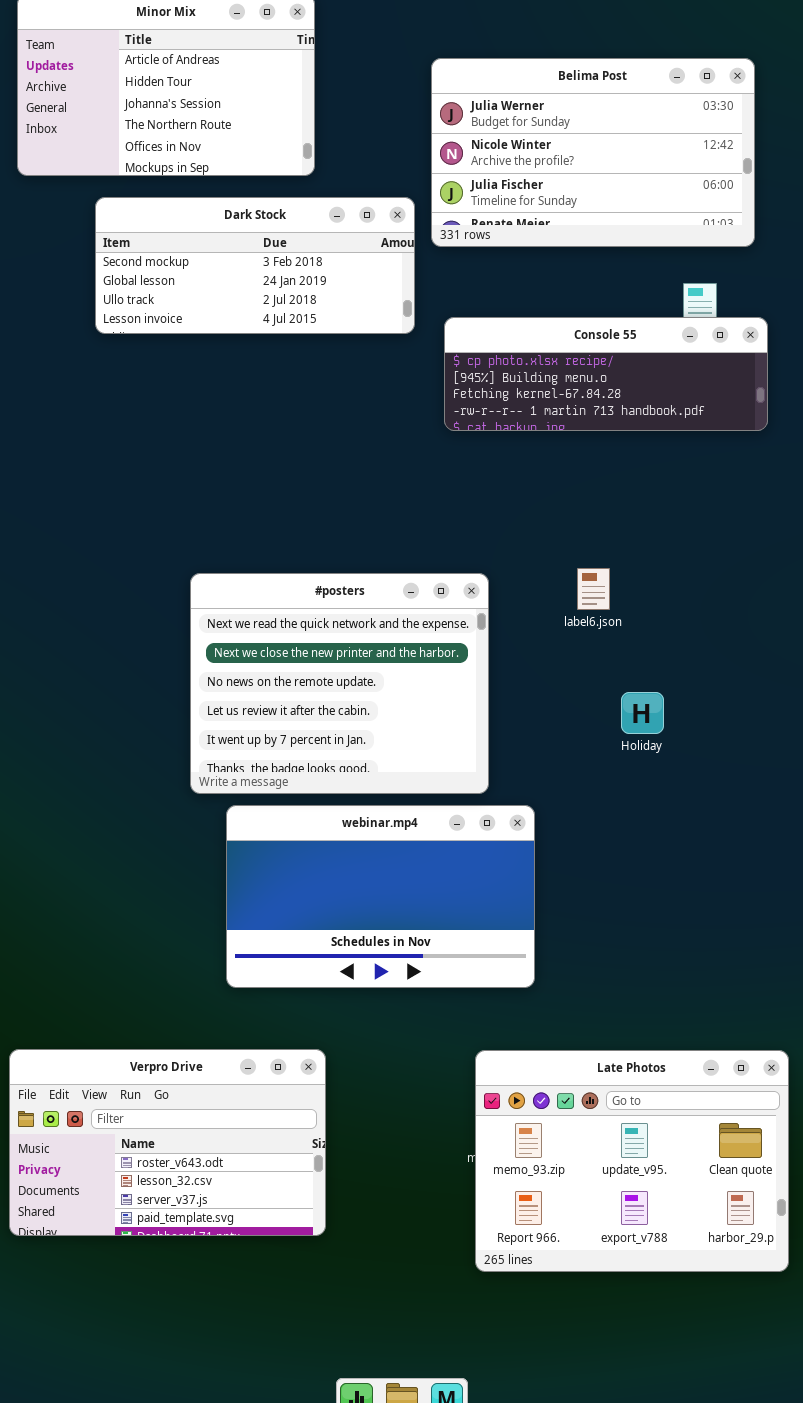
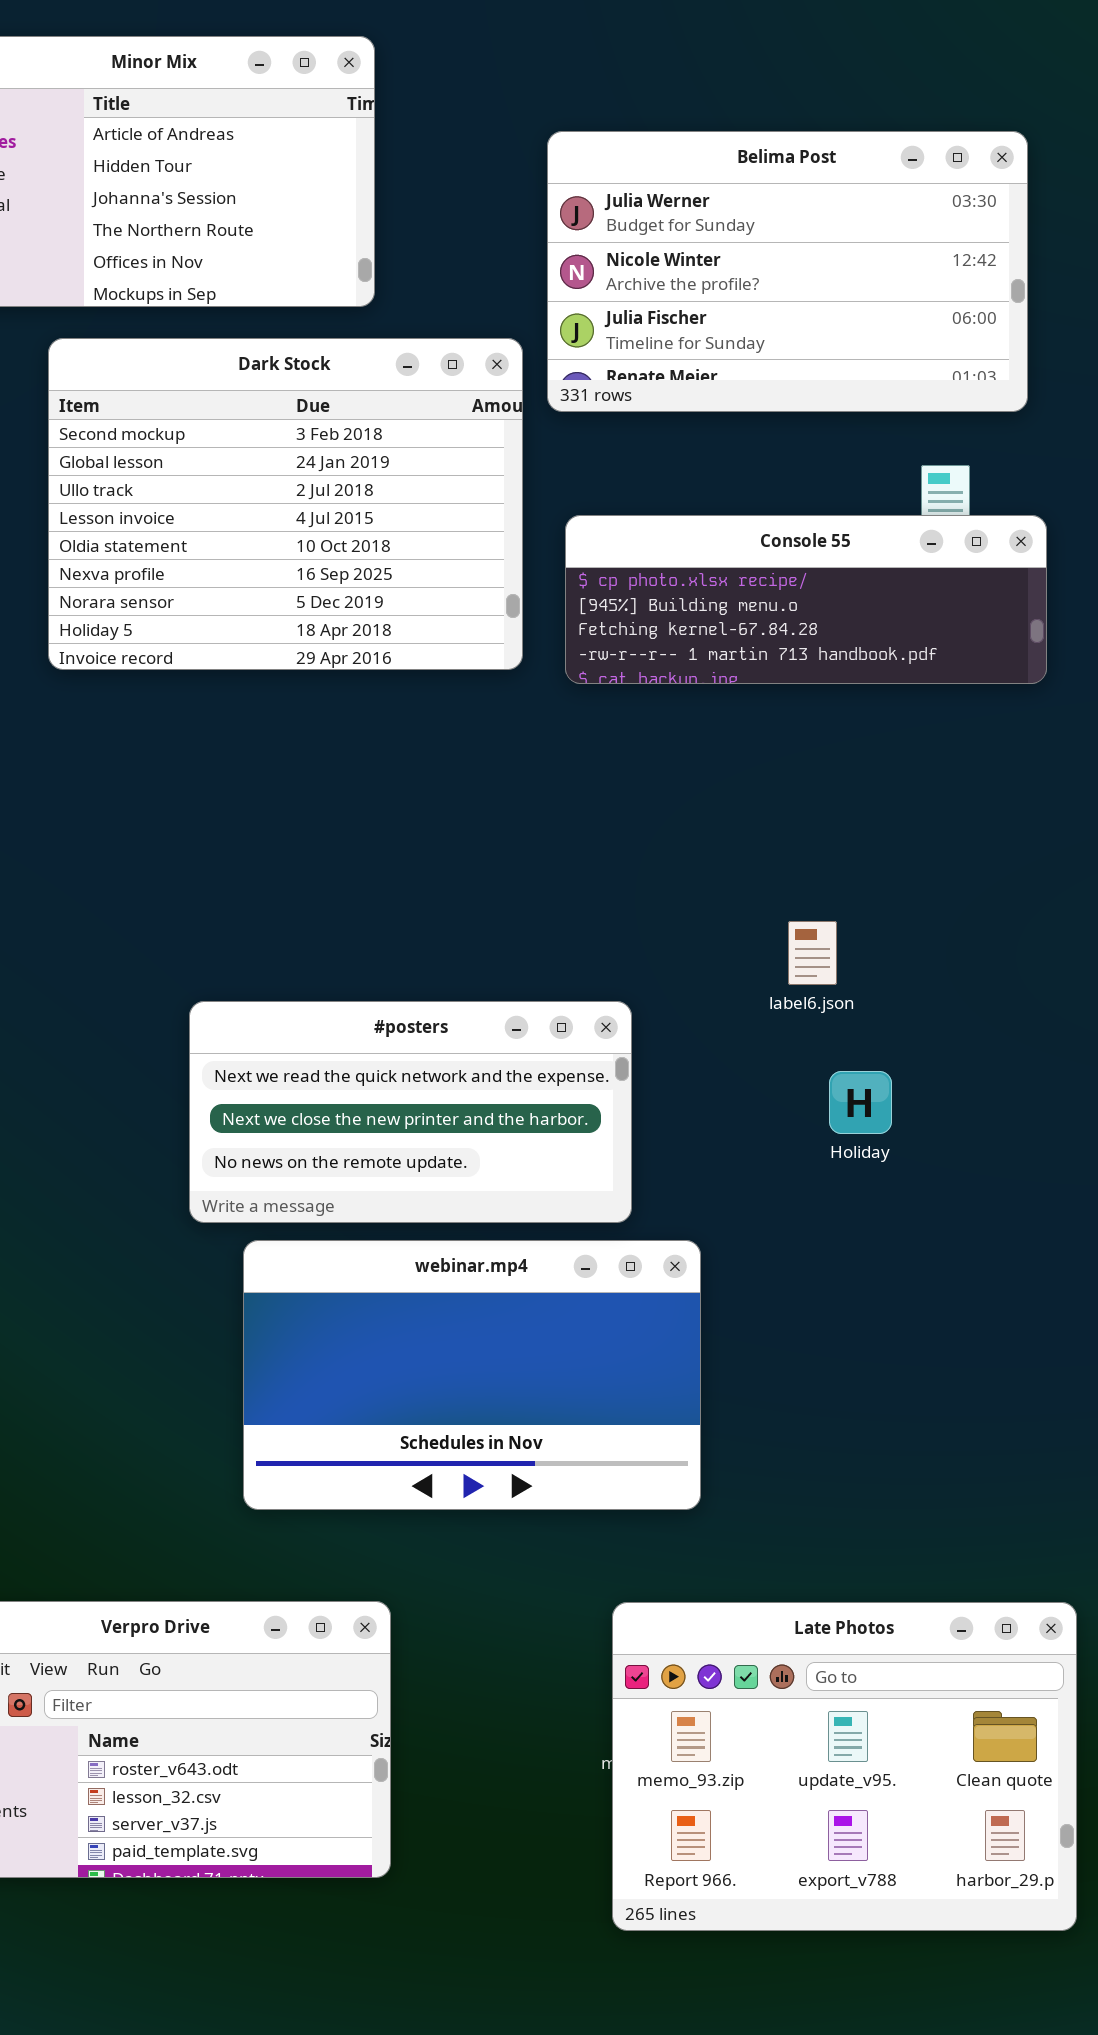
Dark Stock: [95,197,415,334] -> [48,338,523,670], resized
label6.json: [577,568,610,610] -> [788,921,837,985], moved
#posters: [190,573,489,794] -> [189,1001,632,1223], resized

